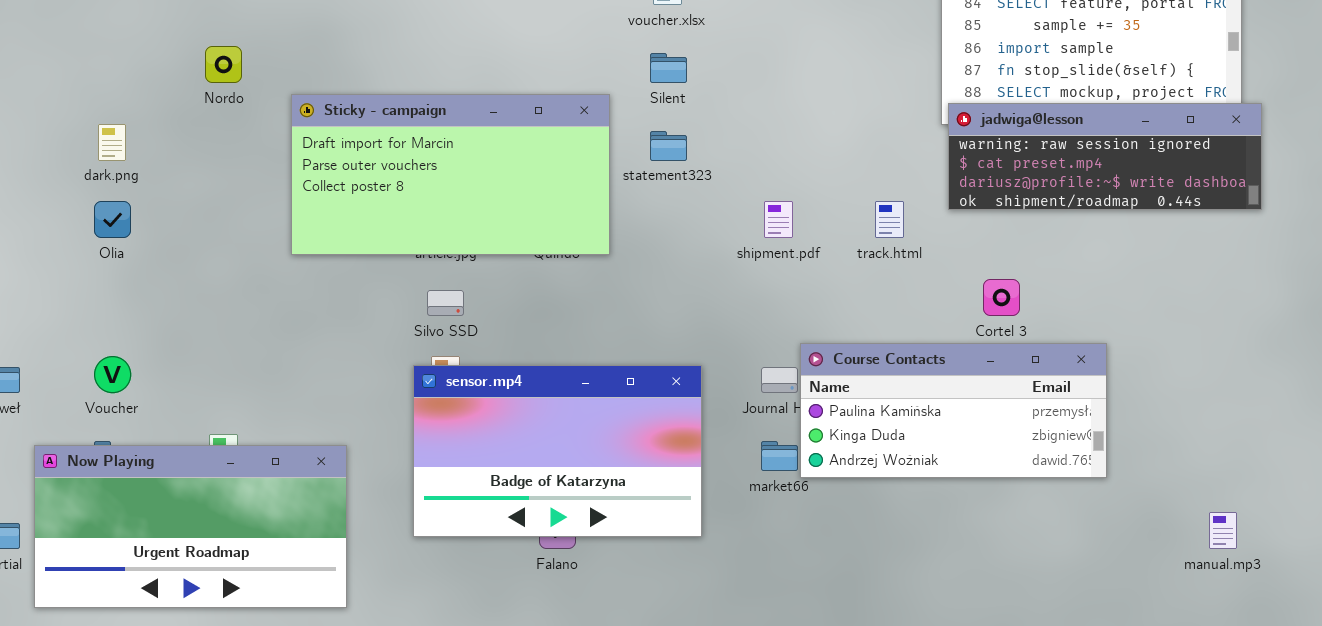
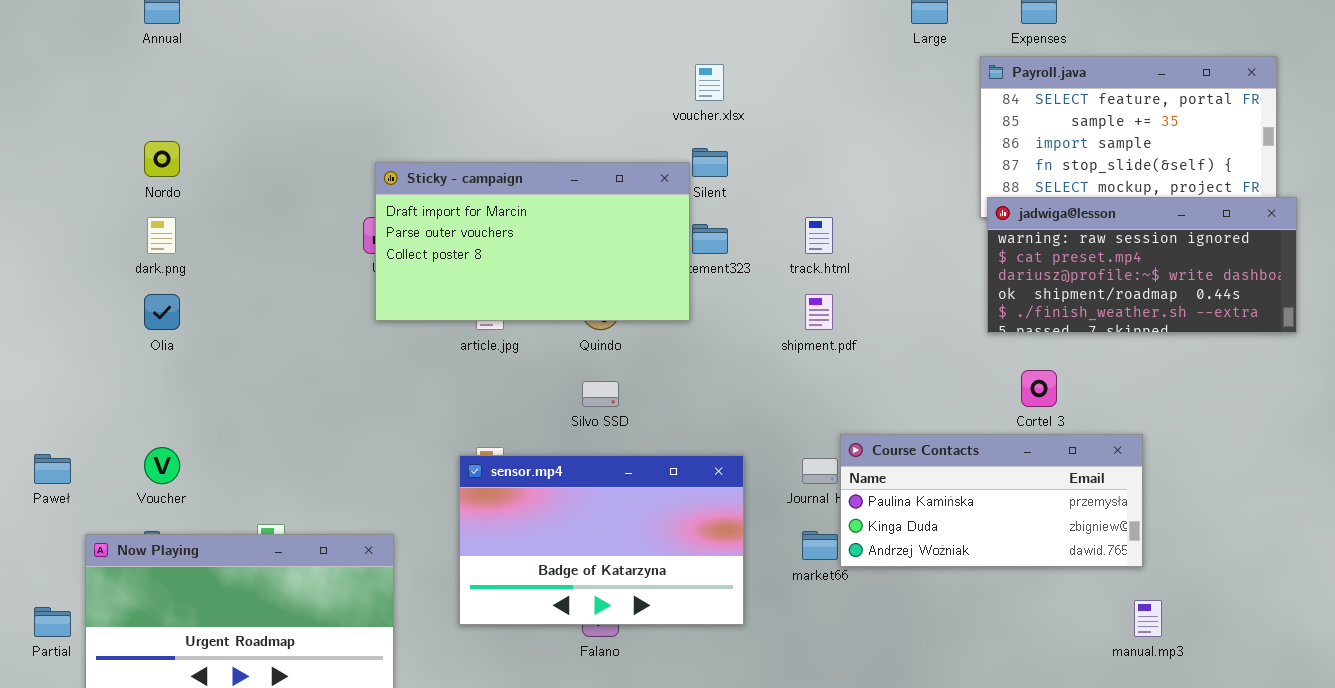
Nordo: [205,46,242,83] -> [144,141,180,177], moved
Sticky - campaign: [291,94,610,255] -> [375,162,690,321], moved
jadwiga@lesson: [948,103,1262,210] -> [987,197,1297,333], resized
track.html: [875,201,904,238] -> [805,217,833,254], moved
Silvo SSD: [427,290,464,316] -> [582,381,619,407], moved
manual.mp3: [1209,512,1237,549] -> [1134,600,1162,637], moved

